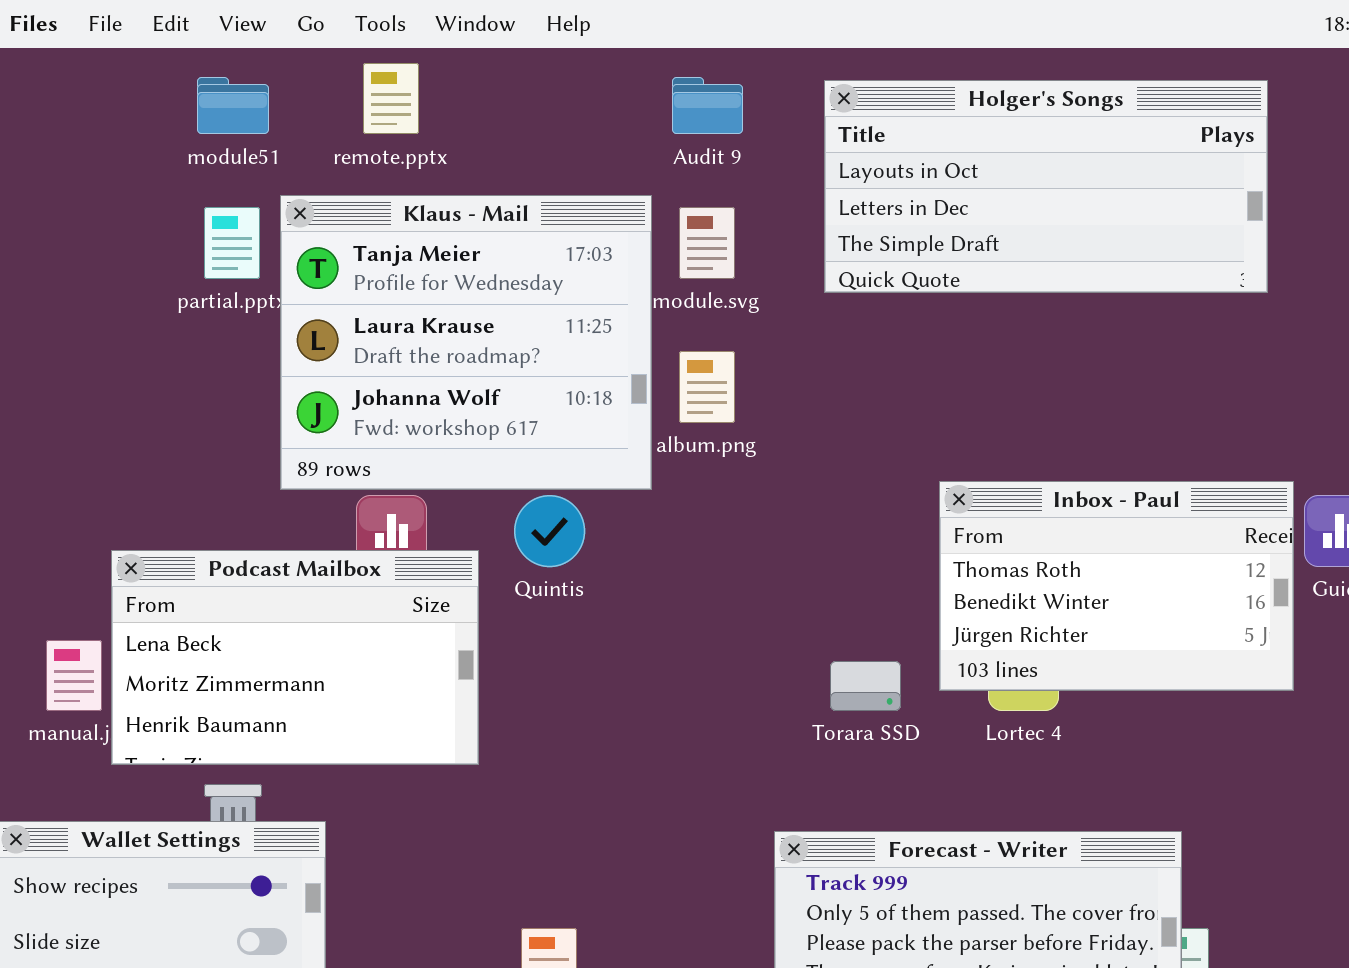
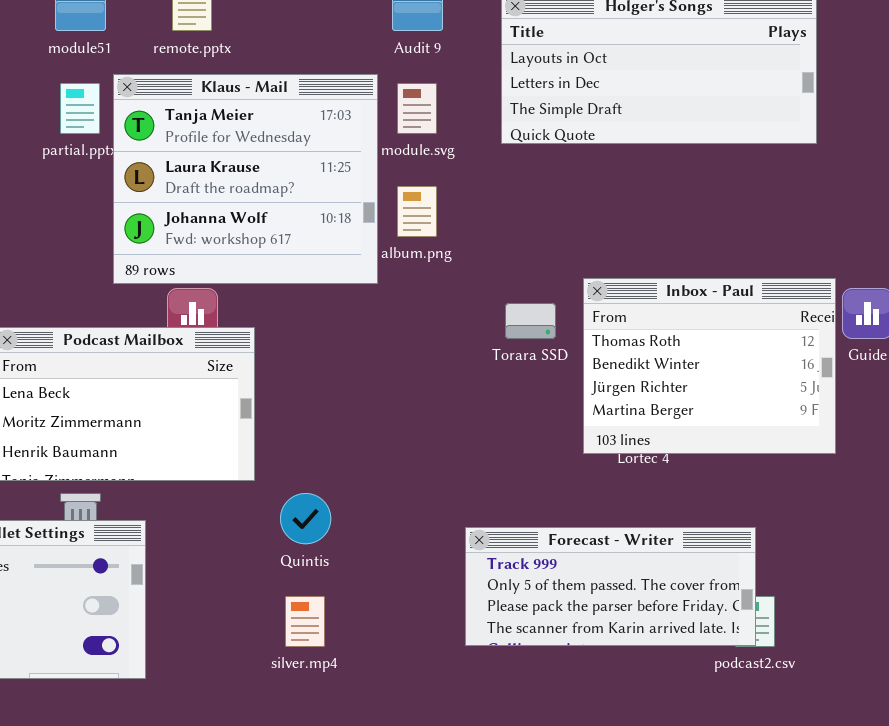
Inbox - Paul: [939,481,1294,691] -> [583,278,836,454], resized
Quintis: [514,495,585,567] -> [280,493,331,544], moved
Torara SSD: [830,661,901,711] -> [505,303,556,339], moved

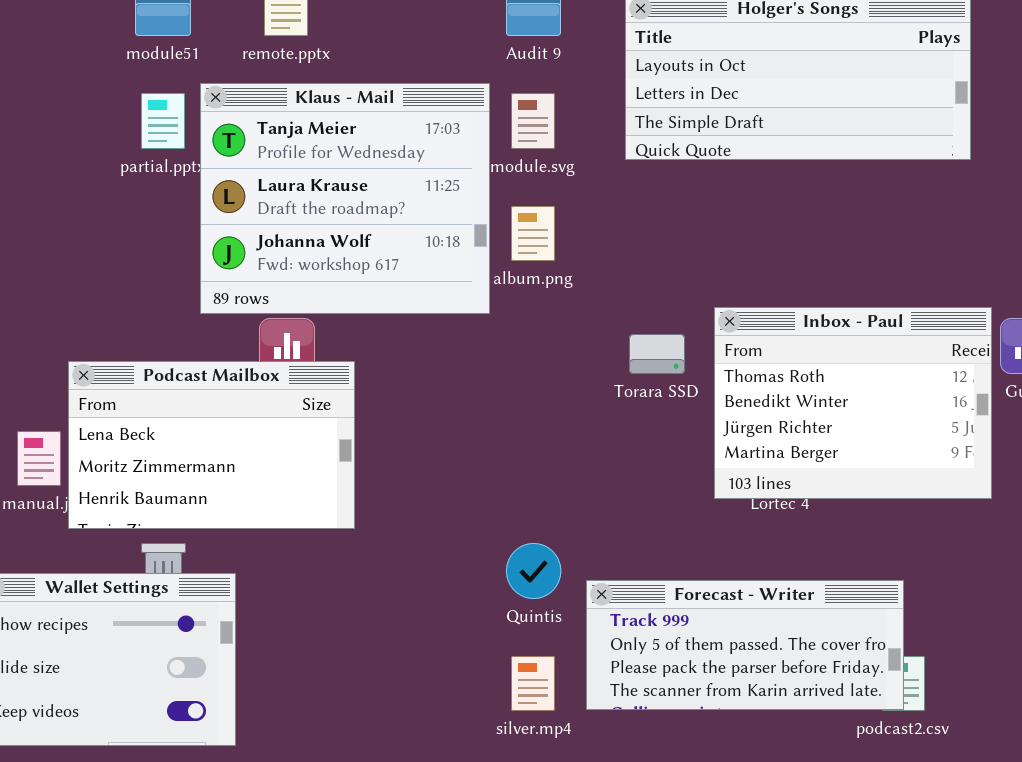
Quintis: [280,493,331,544] -> [506,543,561,599], moved
silver.mp4: [285,596,325,647] -> [511,656,555,711], moved

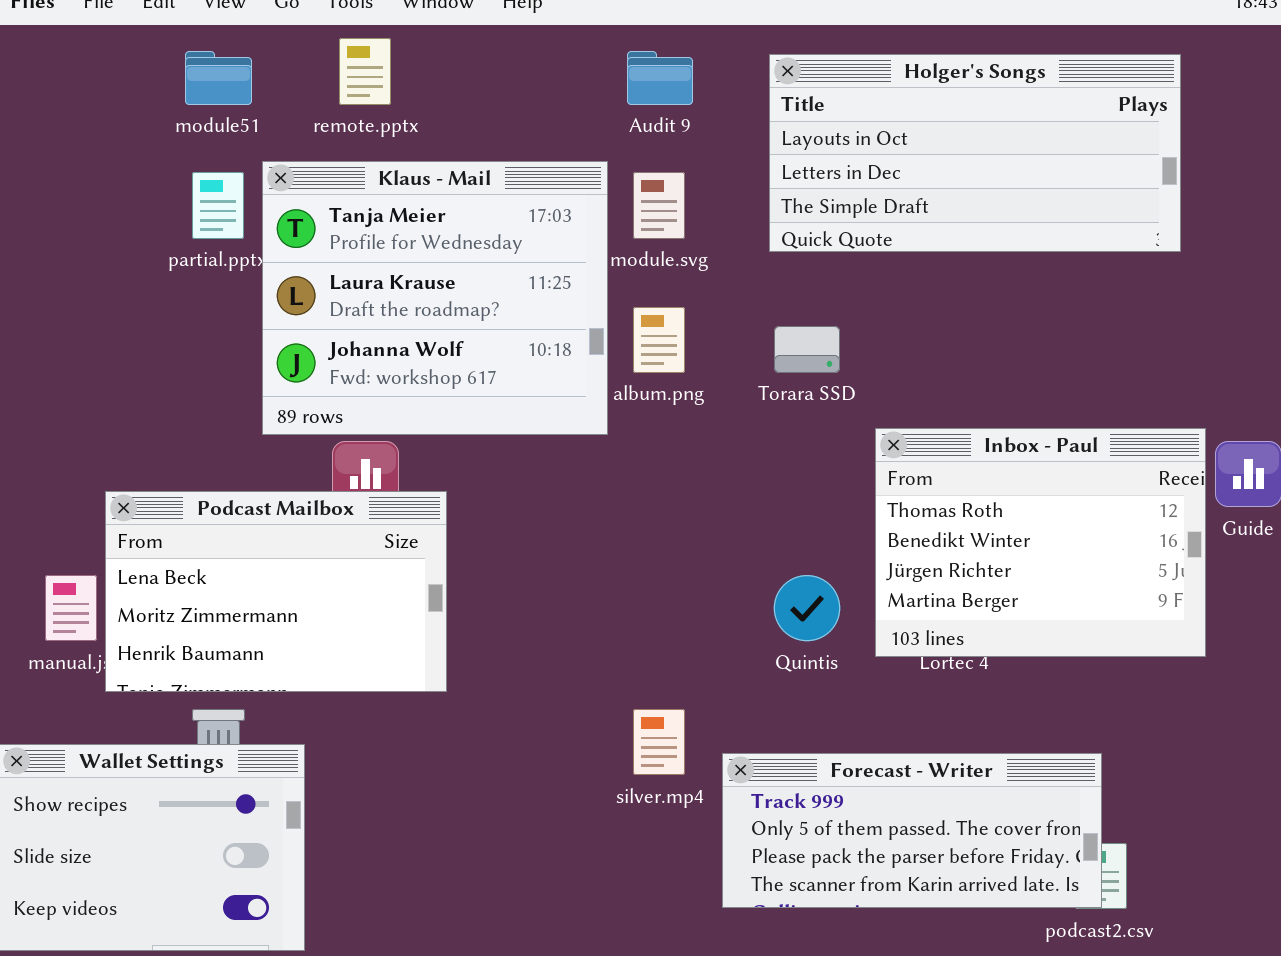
Torara SSD: [629,334,685,374] -> [774,326,840,373], moved
Quintis: [506,543,561,599] -> [774,575,840,641], moved
silver.mp4: [511,656,555,711] -> [633,709,685,775], moved

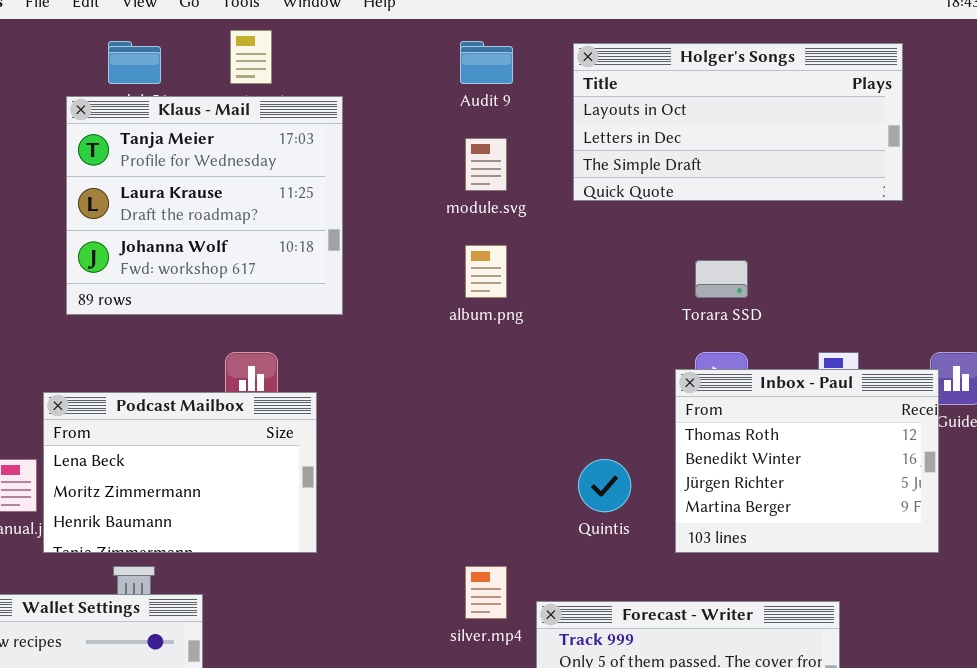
Klaus - Mail: [262,161,608,435] -> [66,96,343,315], moved
Torara SSD: [774,326,840,373] -> [695,260,748,298], moved
Inbox - Paul: [875,428,1206,657] -> [675,369,939,553], moved

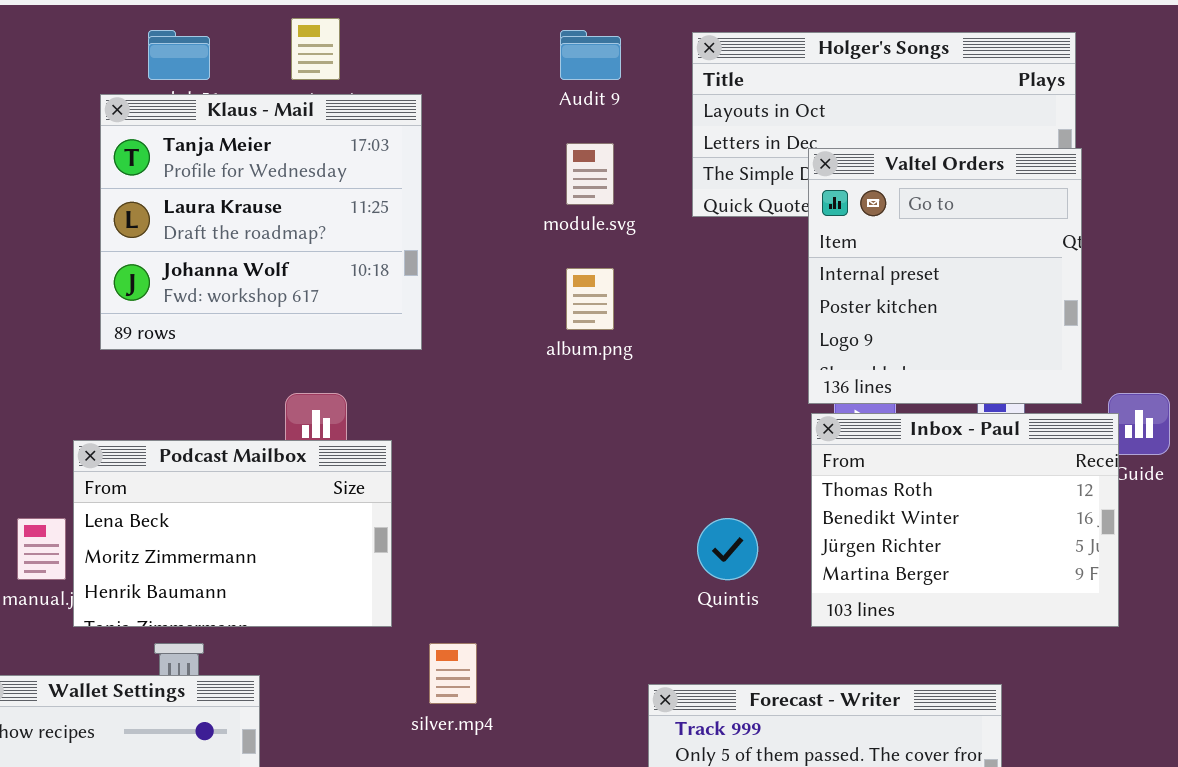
Valtel Orders: none -> [808,148,1082,404], opened
silver.mp4: [465,566,507,619] -> [429,643,477,704], moved

